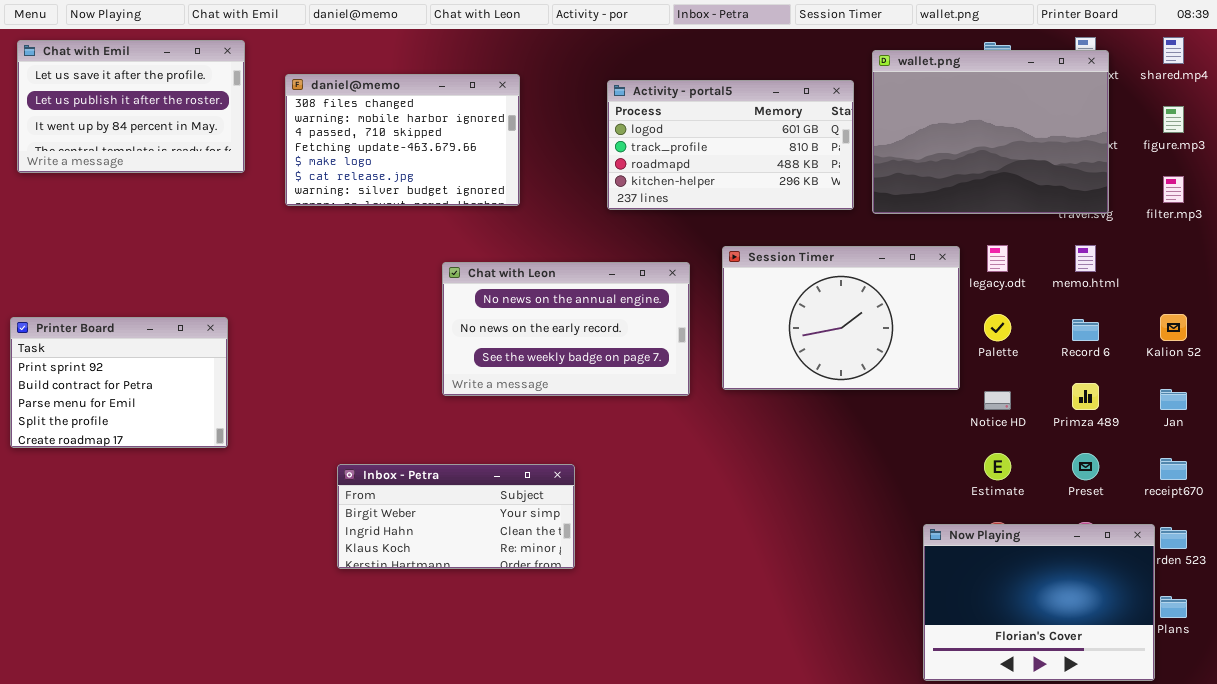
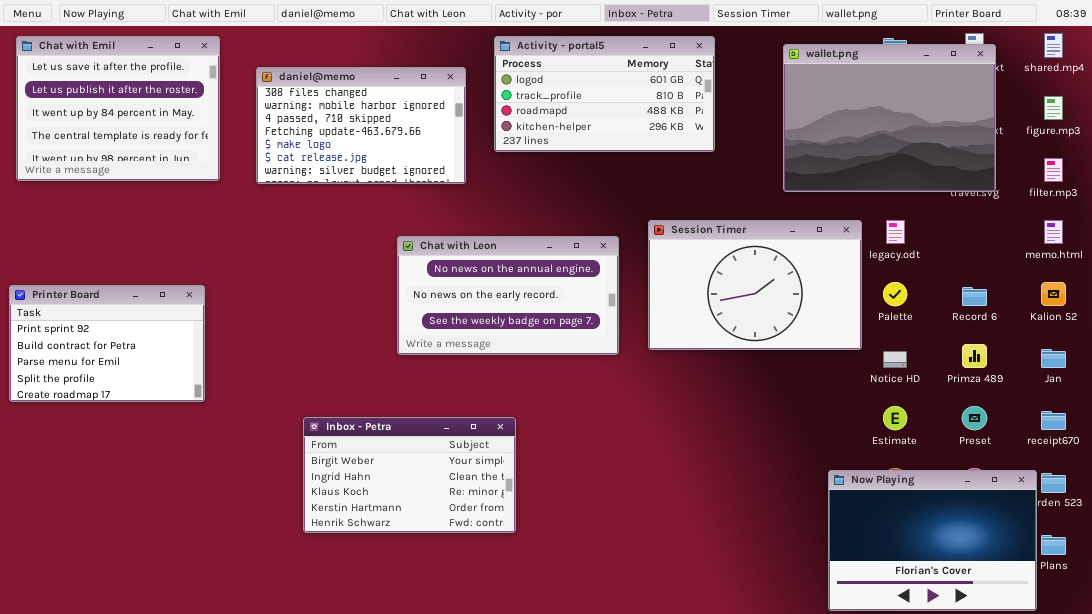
Chat with Emil: [17,40,245,173] -> [16,36,220,181], resized
Activity - portal5: [607,80,854,210] -> [494,36,715,152], moved
memo.html: [1075,245,1096,272] -> [1044,220,1063,244], moved
Inbox - Petra: [337,464,575,569] -> [303,417,516,533], resized

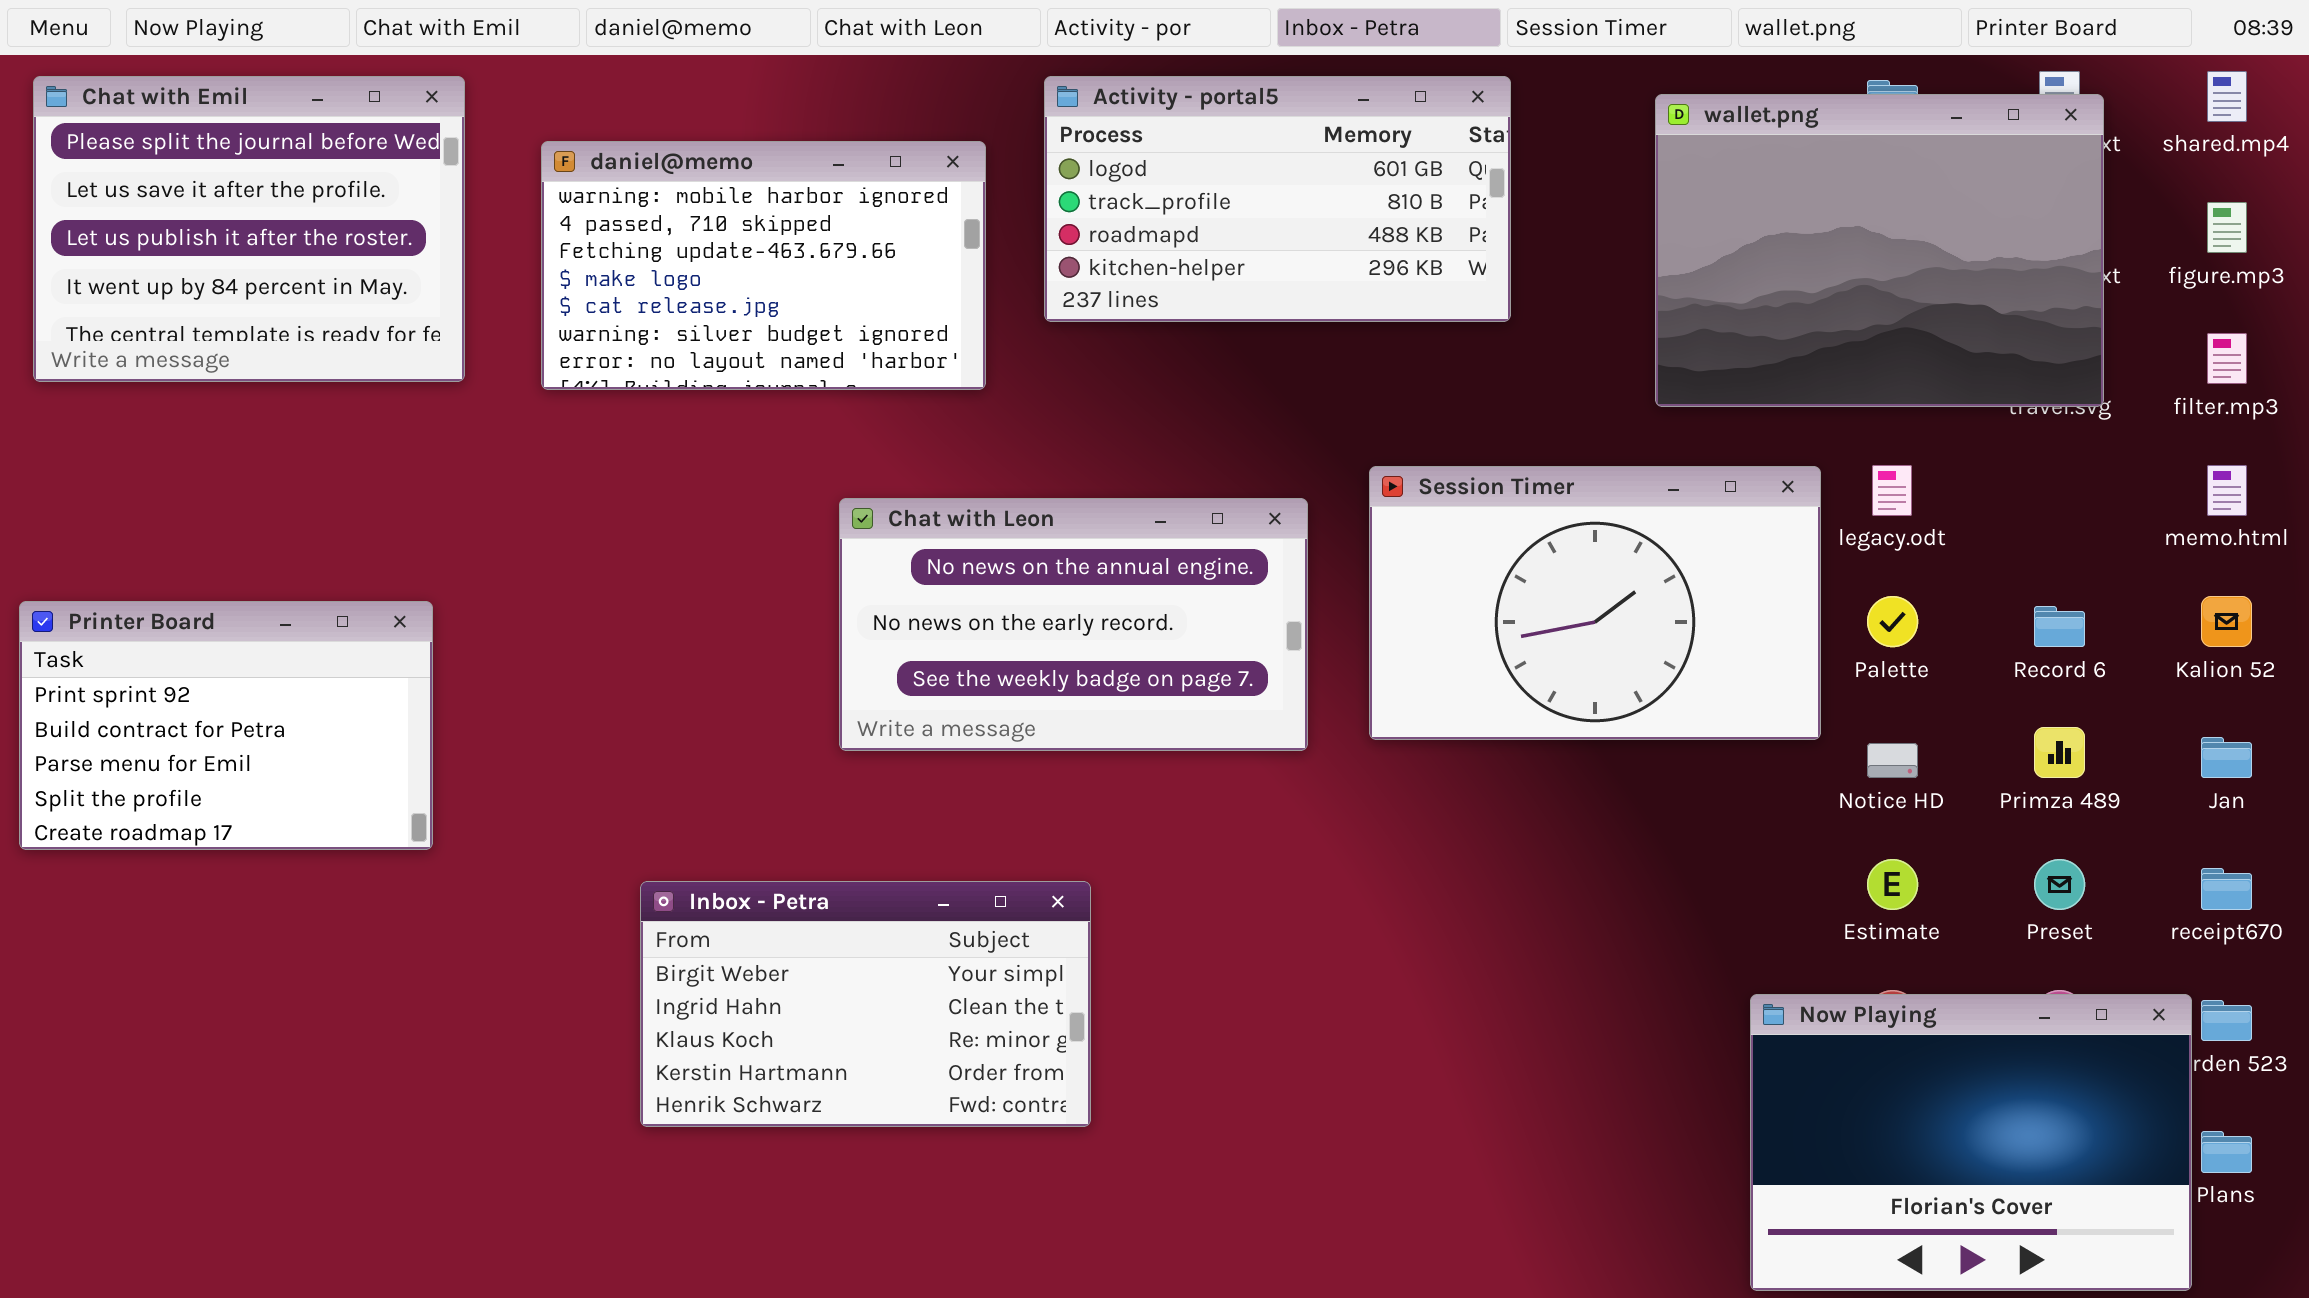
Chat with Emil: [16,36,220,181] -> [33,76,465,382], scrolled up 1 row
daniel@memo: [256,67,466,184] -> [541,141,986,390], scrolled down 1 row

